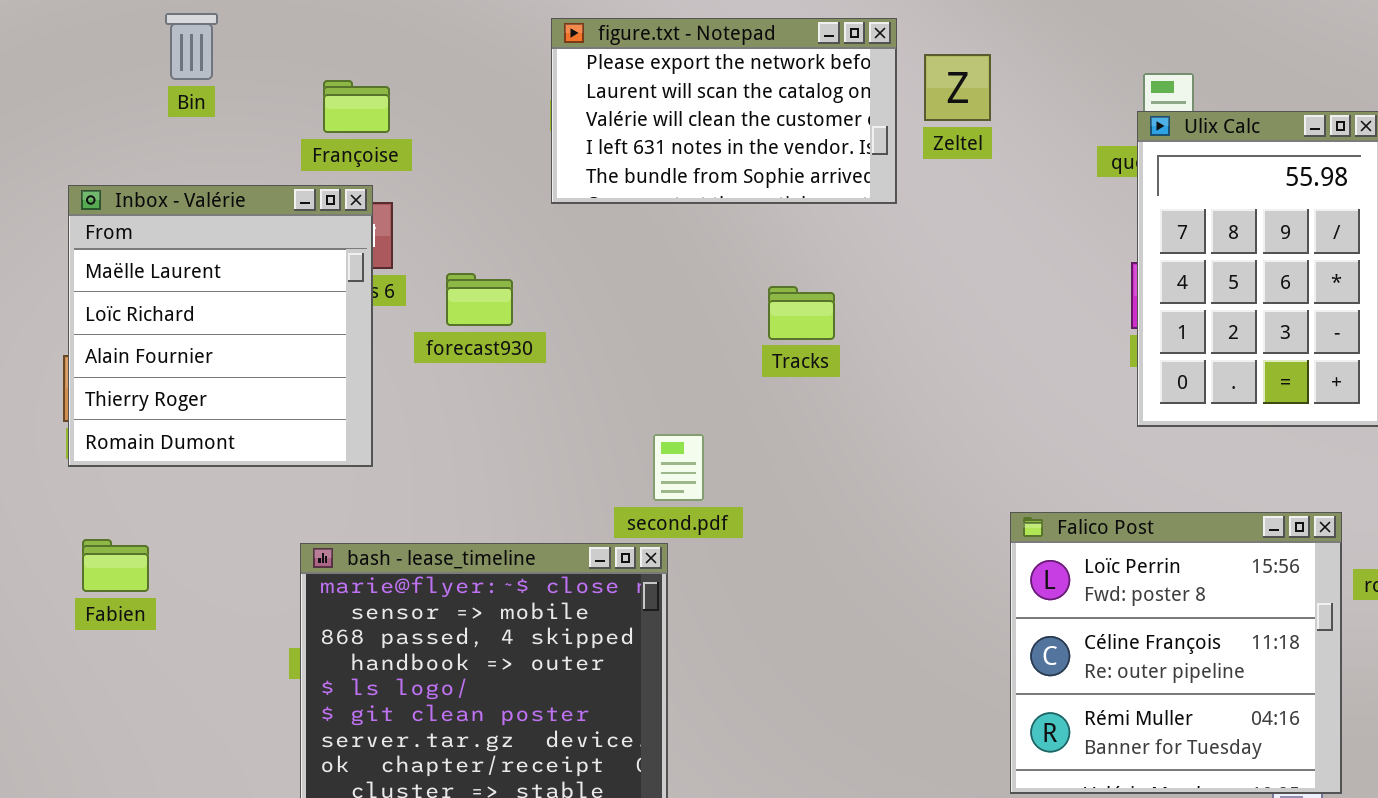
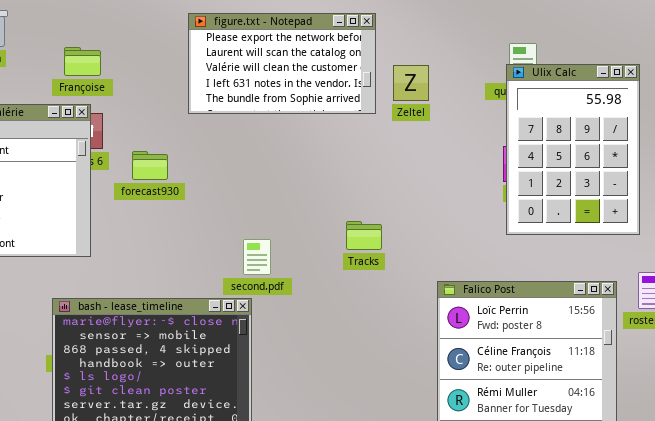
Zeltel: [924,54,991,121] -> [393,65,429,101], moved
Tracks: [768,286,835,340] -> [346,221,382,250], moved

